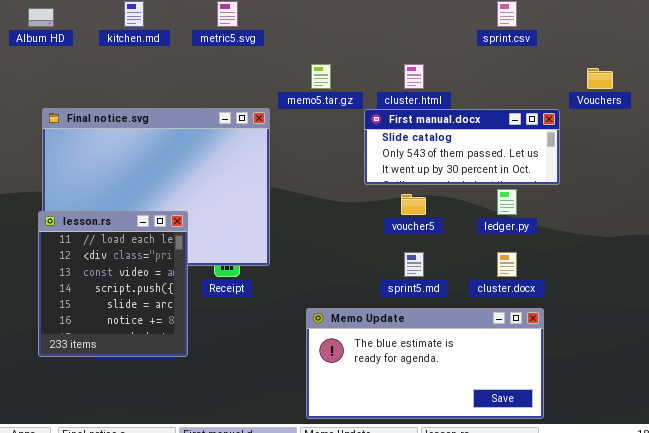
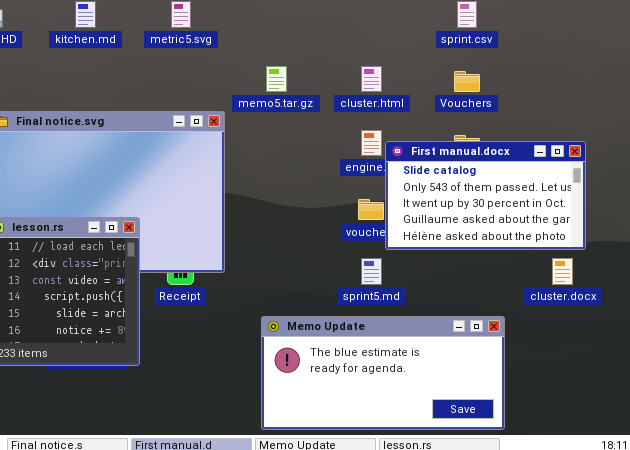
Vouchers: [587,68,613,89] -> [454,71,480,92], moved
First manual.docx: [364,109,560,185] -> [385,141,586,250], moved, resized
cluster.docx: [497,252,517,277] -> [552,258,573,285], moved

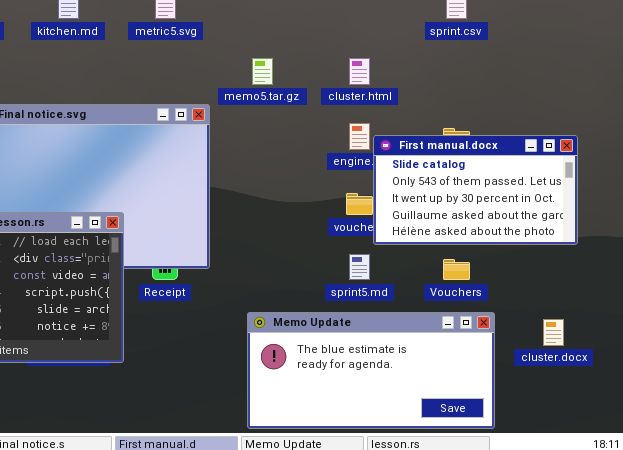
Vouchers: [454,71,480,92] -> [443,259,470,280], moved
cluster.docx: [552,258,573,285] -> [543,319,564,346], moved

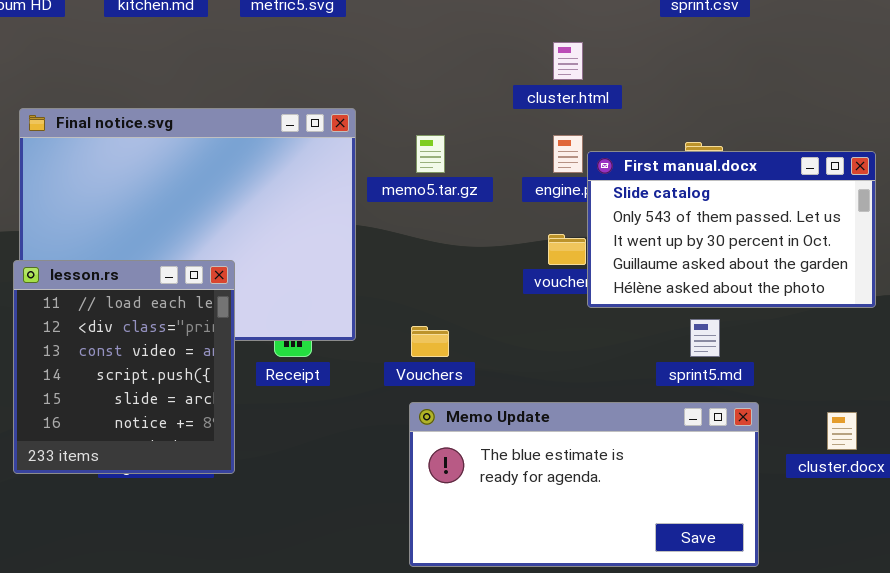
memo5.tar.gz: [252,58,273,85] -> [416,135,445,173], moved
sprint5.md: [349,254,370,280] -> [690,319,720,357], moved
Vouchers: [443,259,470,280] -> [411,326,449,357], moved

